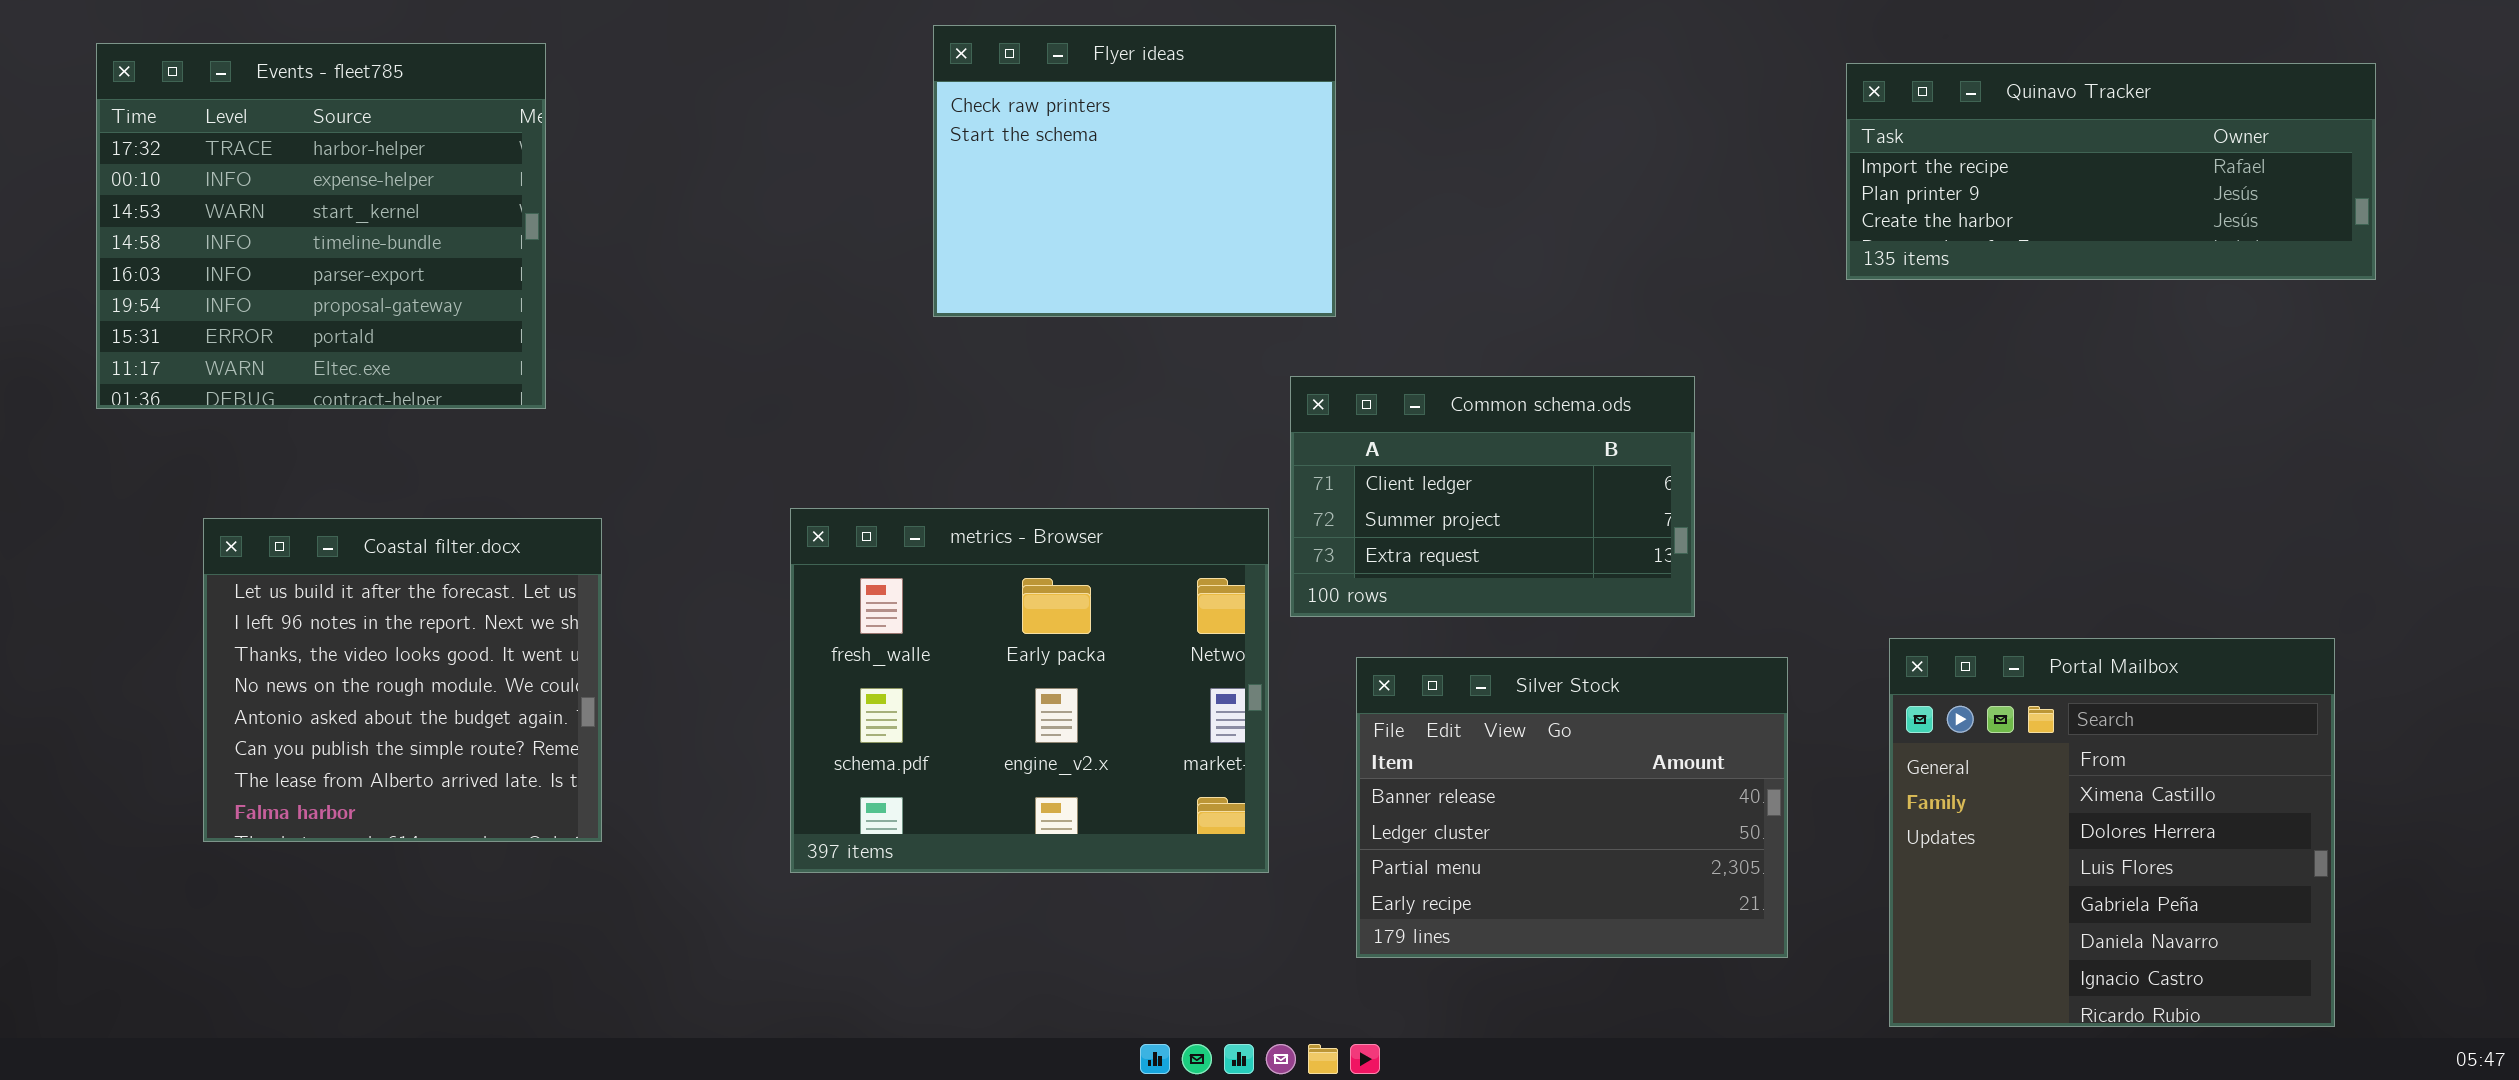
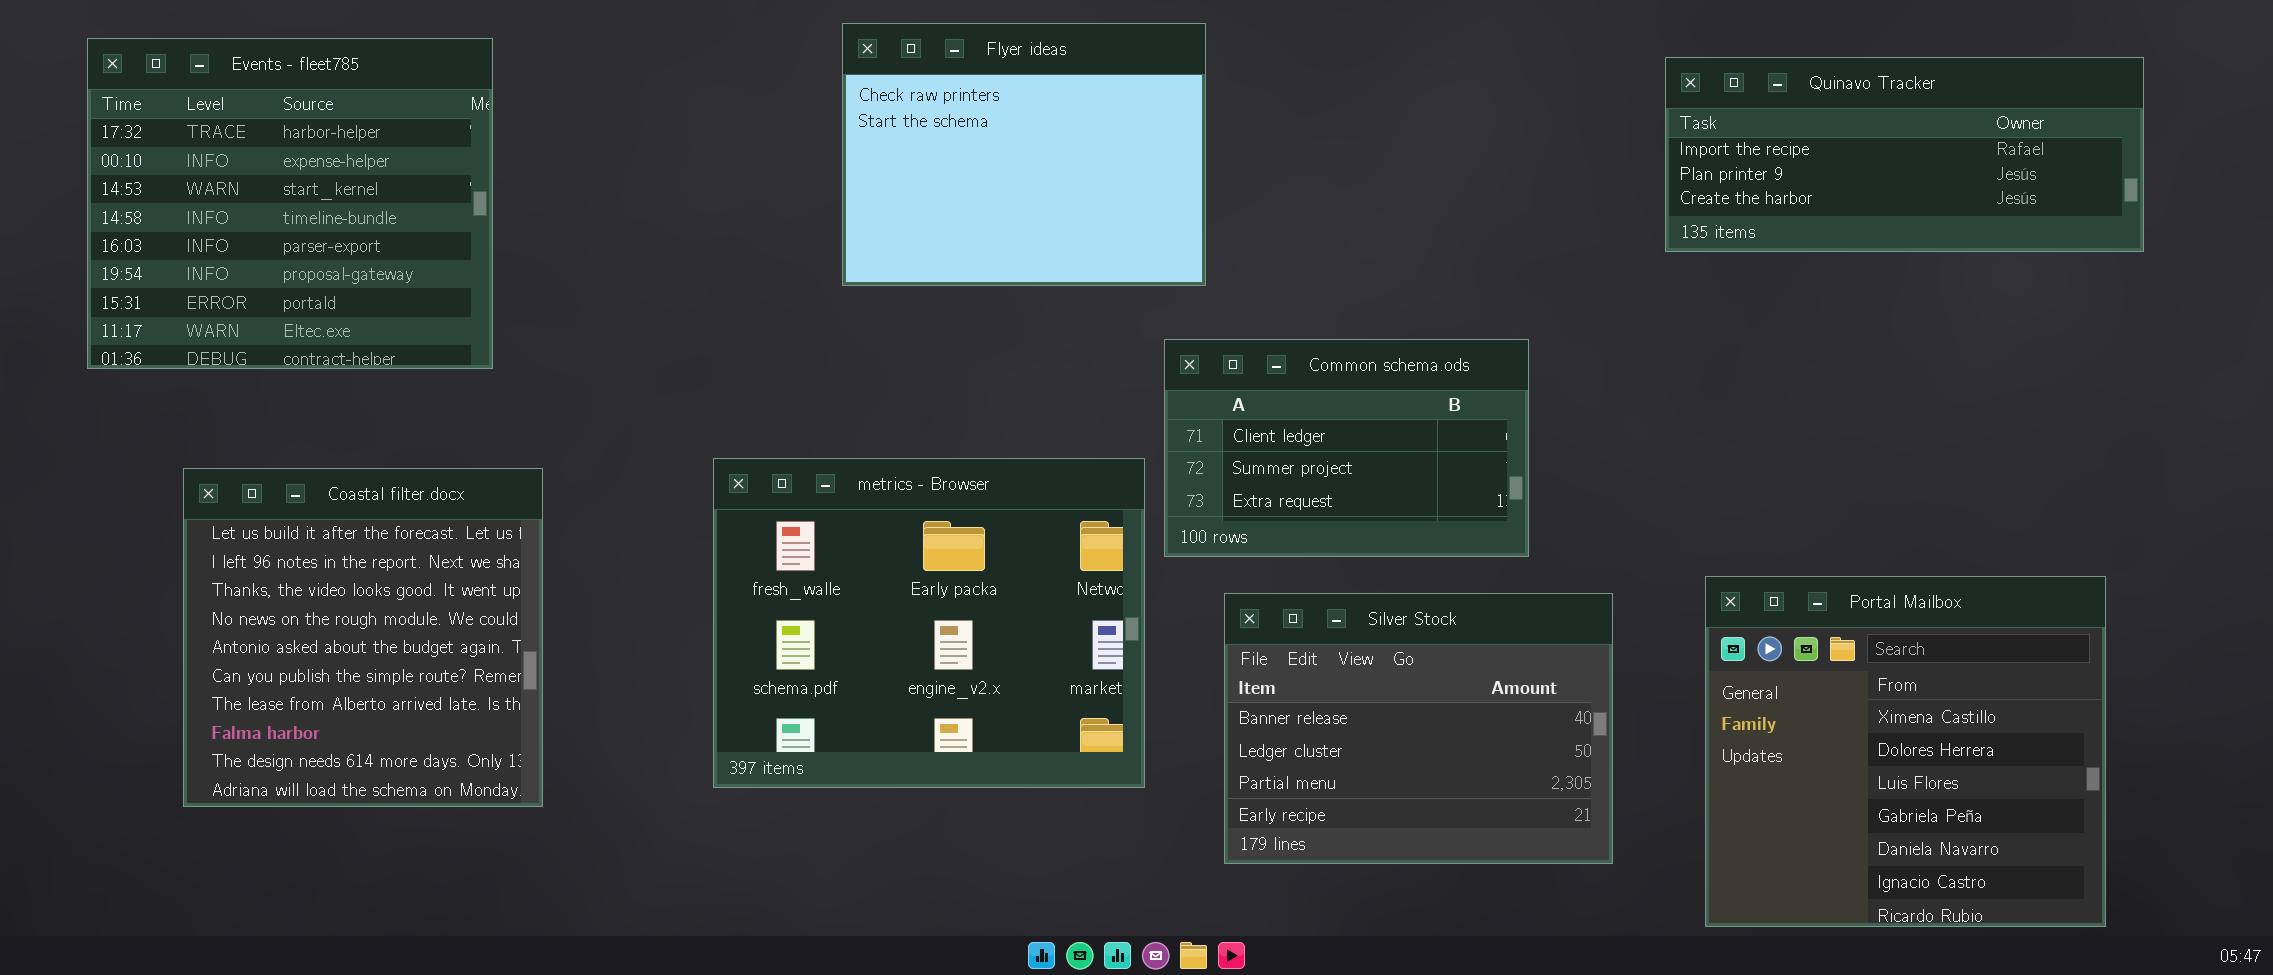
Coastal filter.docx: [203,518,602,842] -> [183,468,543,807], resized

